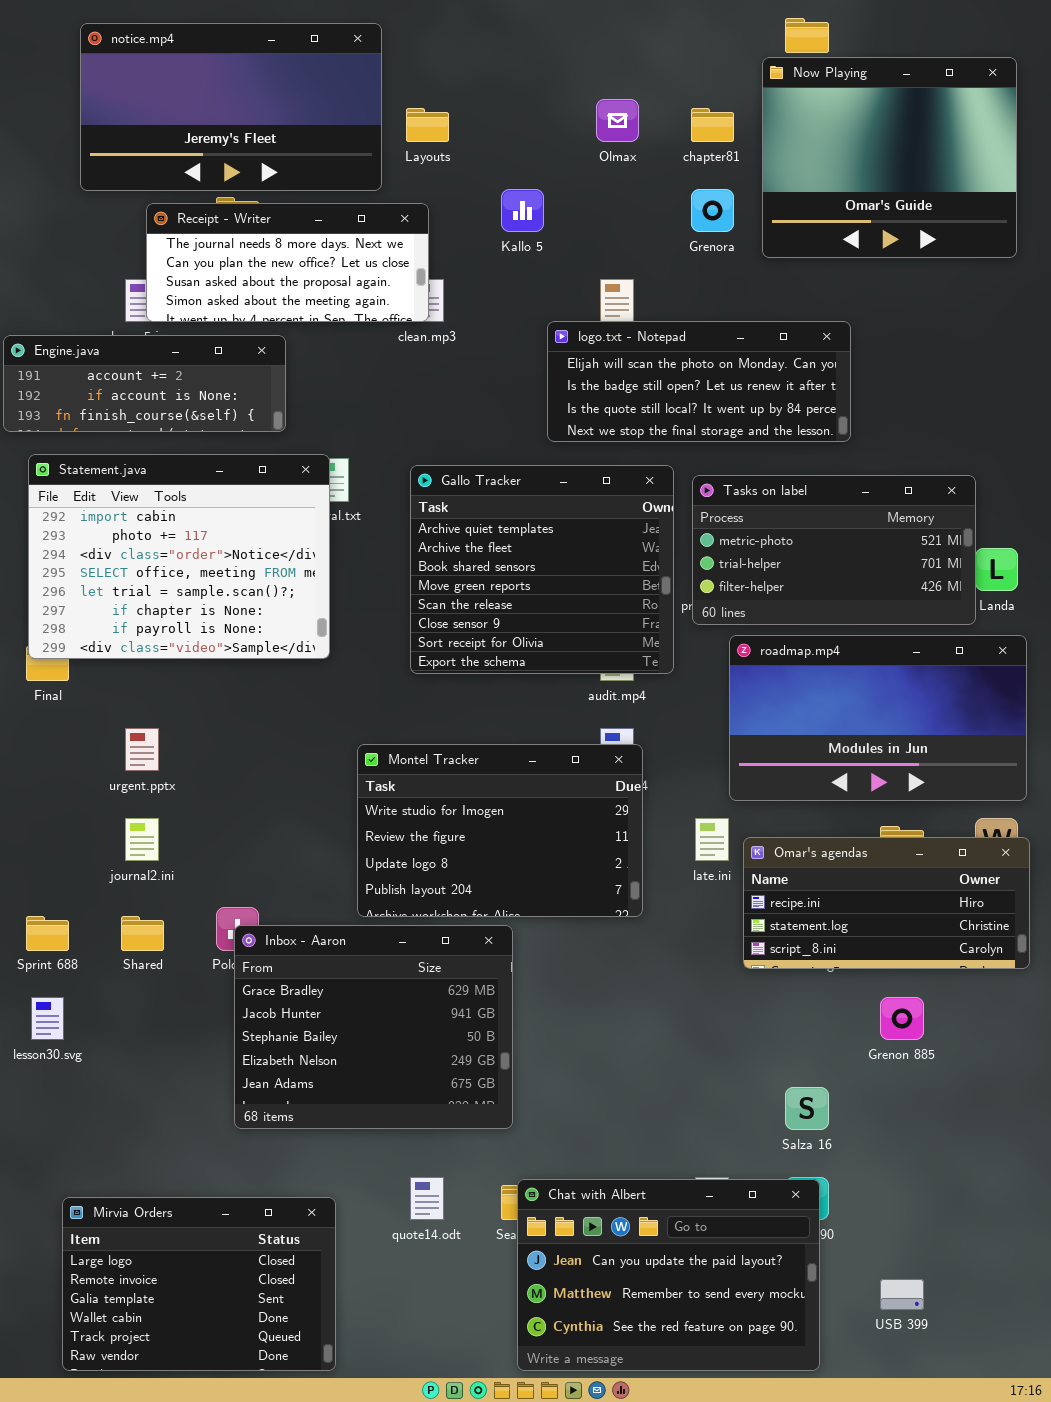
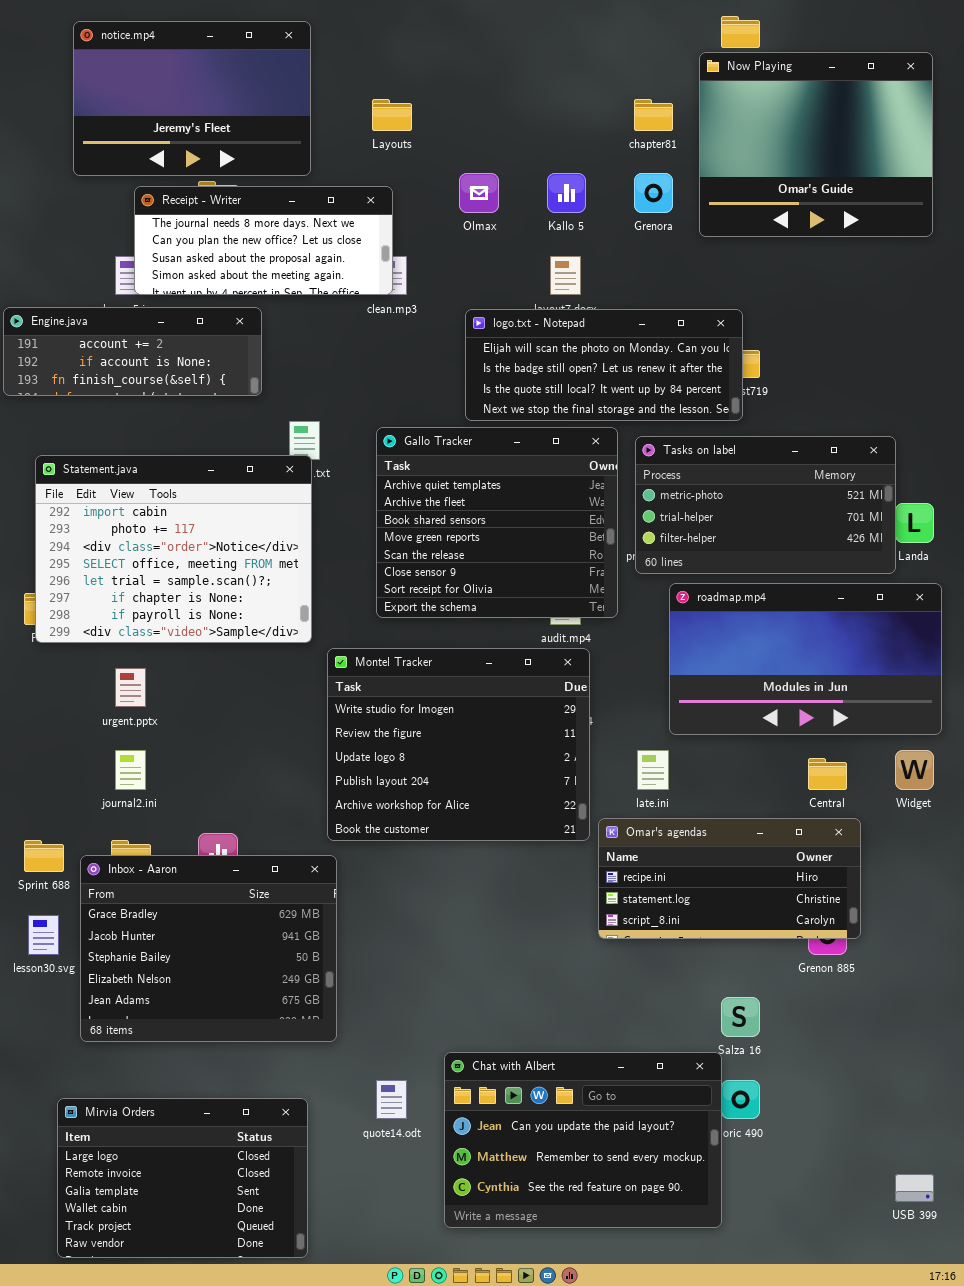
notice.mp4: [80,23,382,191] -> [73,21,311,176], resized
Olmax: [596,99,639,142] -> [459,173,499,213], moved
Kallo 5: [501,189,544,232] -> [547,173,586,213], moved
logo.txt - Notepad: [547,321,851,442] -> [465,309,743,421], moved
Statement.java: [28,454,330,659] -> [35,455,312,643], moved
Montel Tracker: [357,744,643,917] -> [327,648,590,841], resized
Omar's agendas: [743,837,1030,969] -> [598,818,861,939], moved
Inbox - Aaron: [234,925,513,1129] -> [80,855,337,1042], moved
Chat with Albert: [517,1179,820,1371] -> [444,1052,722,1228], moved
USB 399: [880,1279,924,1310] -> [895,1174,934,1202], moved

